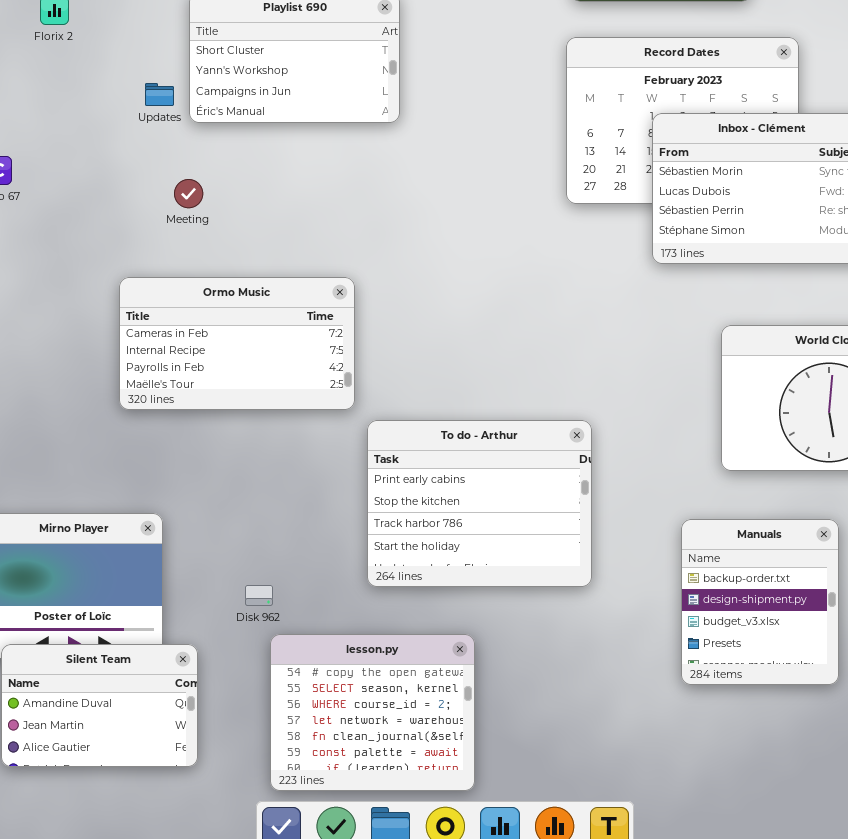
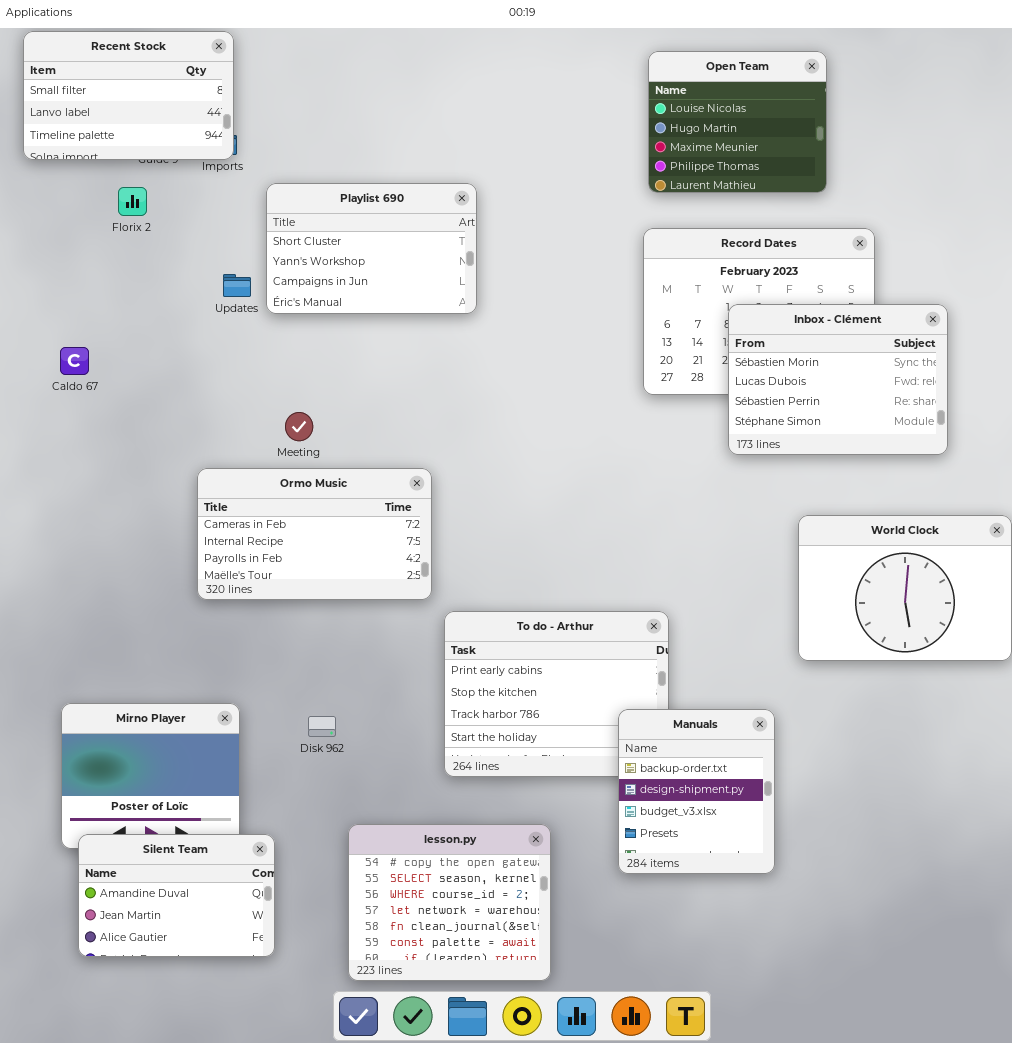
Meeting: [174,179,203,208] -> [285,412,313,441], moved
Manuals: [681,519,839,685] -> [618,709,775,874], moved
Disk 962: [245,585,273,606] -> [308,716,336,737], moved

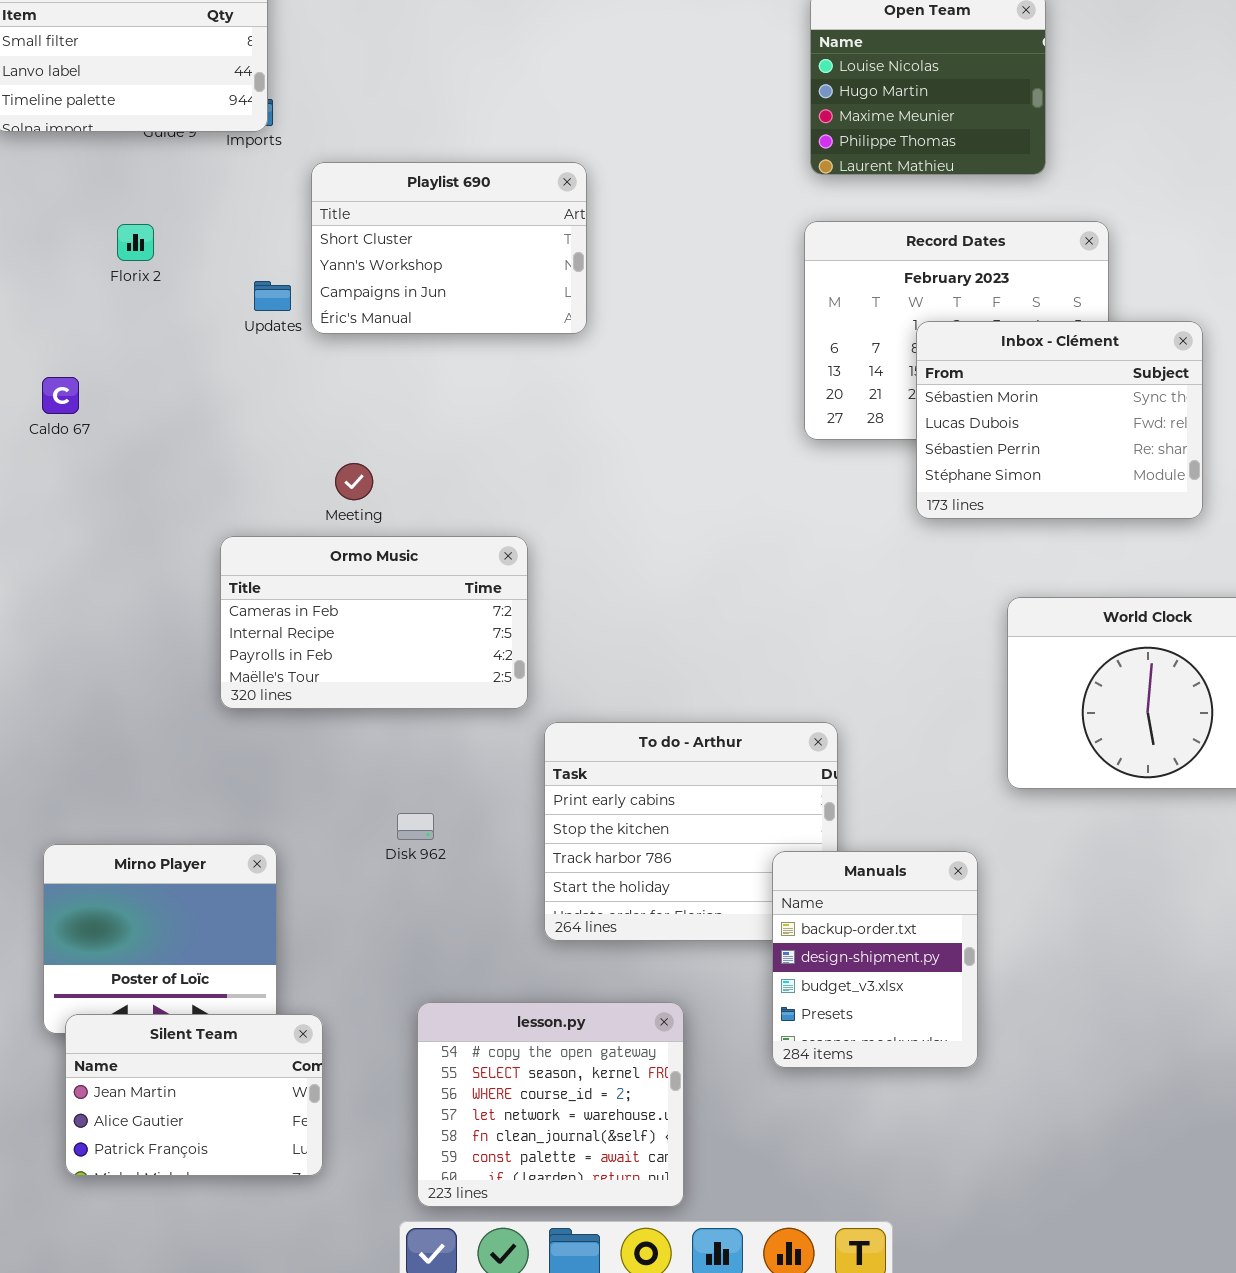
Florix 2: [118,187,147,216] -> [117,224,154,261], moved
Disk 962: [308,716,336,737] -> [397,813,434,840], moved
Silent Team: [78,834,275,957] -> [65,1014,323,1176], scrolled down 1 row

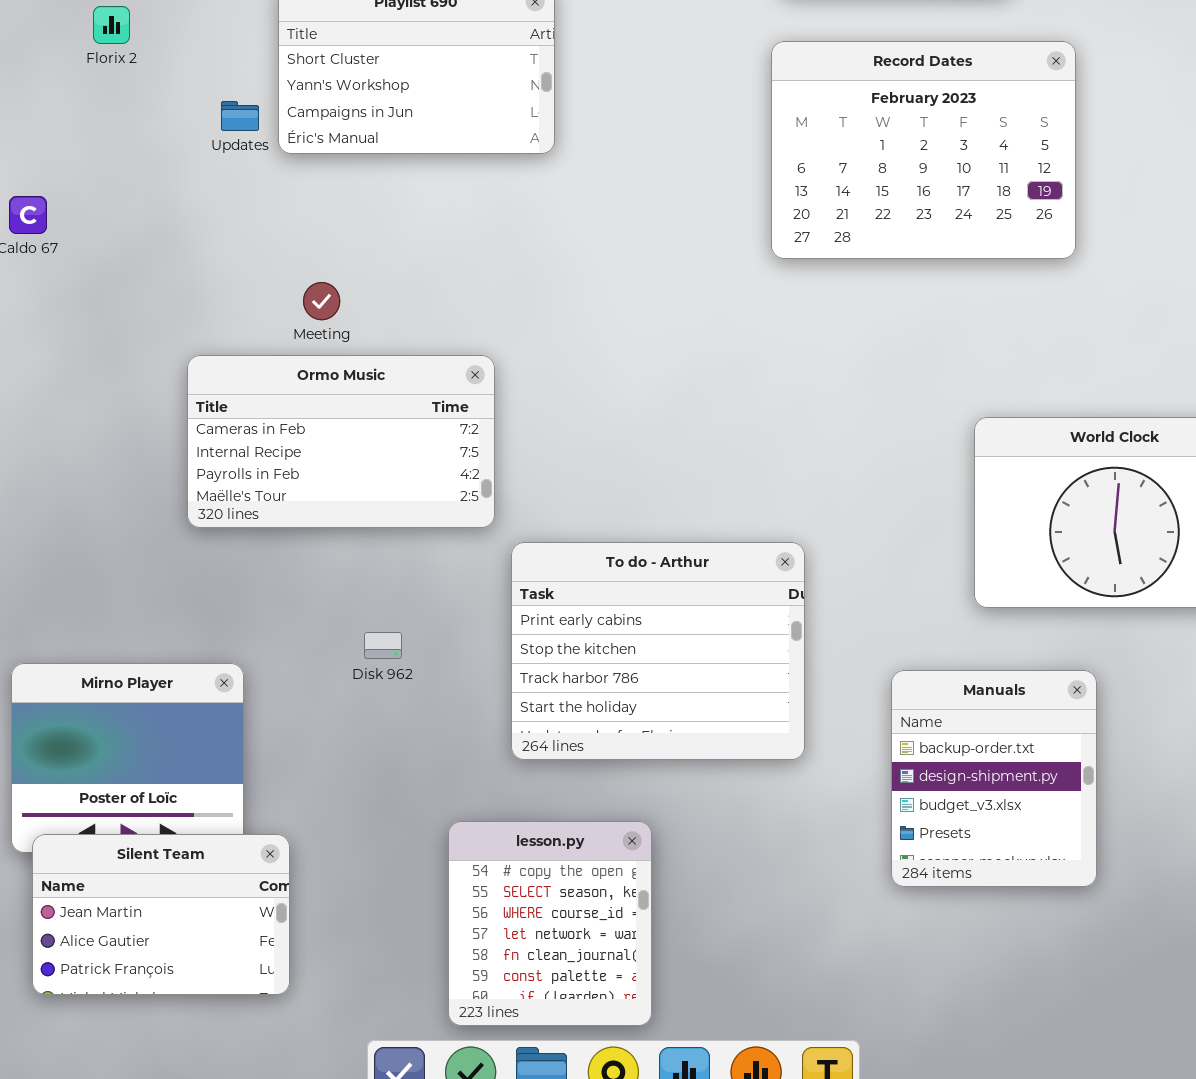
Florix 2: [117,224,154,261] -> [93,6,130,44], moved
Inbox - Clément: [916,321,1203,519] -> none, closed
Manuals: [772,851,978,1068] -> [891,670,1097,887], moved
lesson.py: [417,1002,684,1207] -> [448,821,652,1026], resized

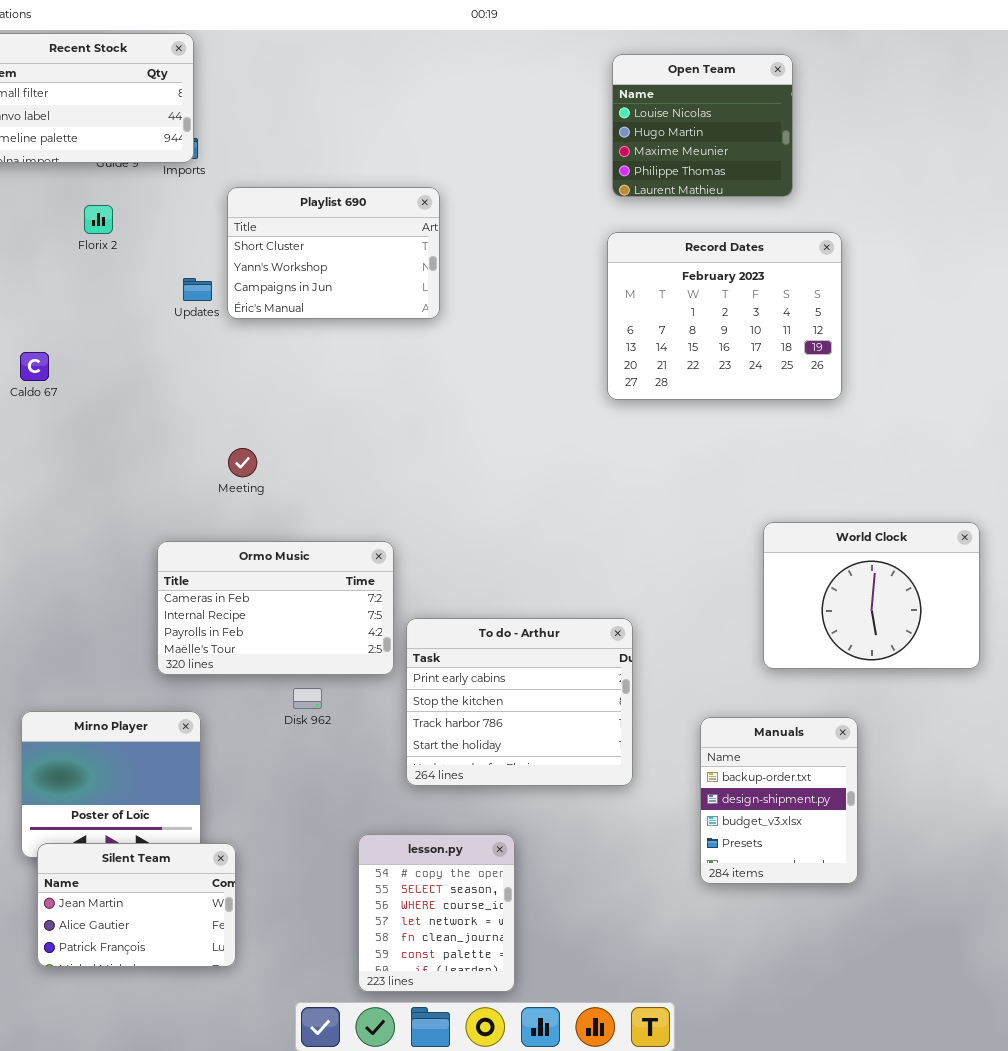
Meeting: [303,282,340,320] -> [228,448,257,477], moved
Ormo Music: [187,355,495,528] -> [157,541,394,675], moved

